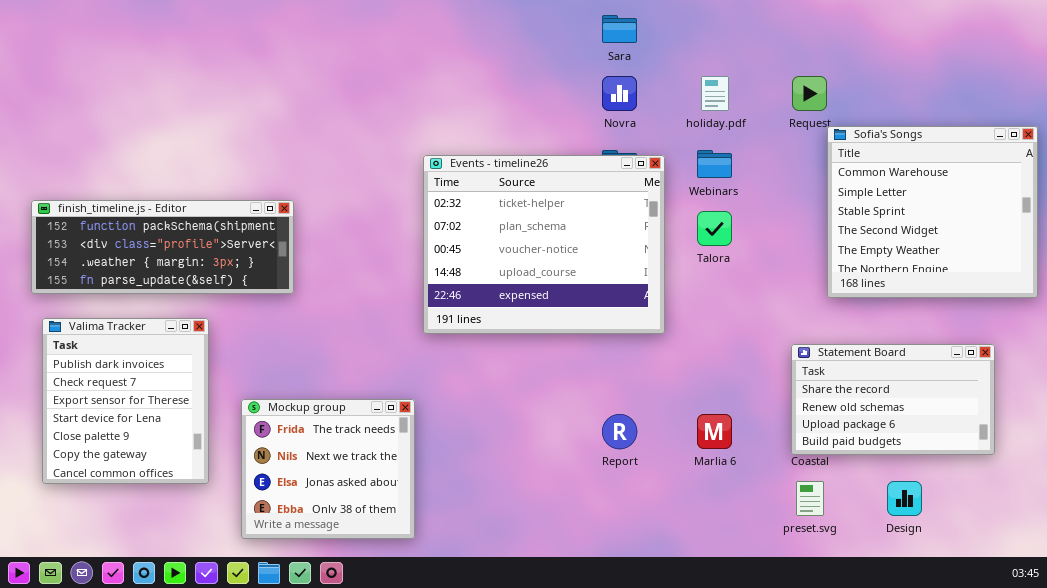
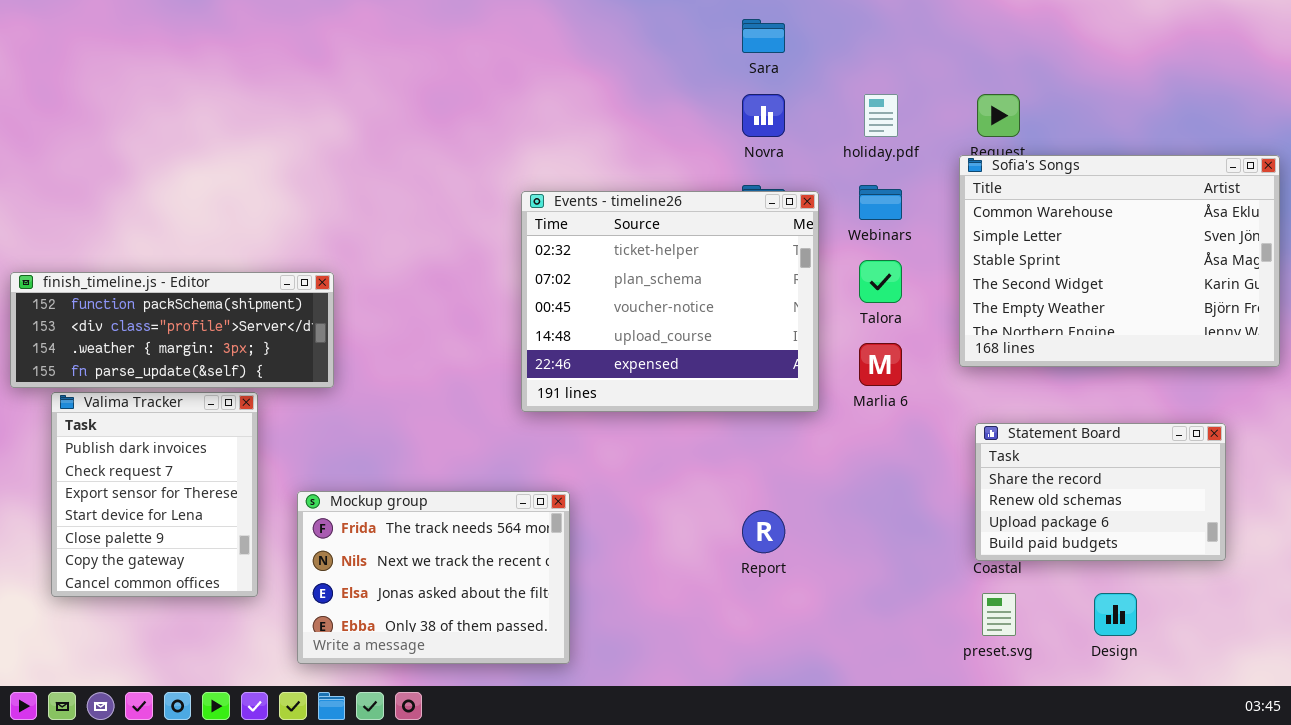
Sofia's Songs: [827,126,1038,298] -> [959,155,1280,367], resized
finish_timeline.js - Editor: [31,200,294,294] -> [10,272,334,388], moved
Mockup group: [241,399,415,539] -> [297,491,570,664], resized
Marlia 6: [697,414,732,449] -> [859,343,902,386], moved

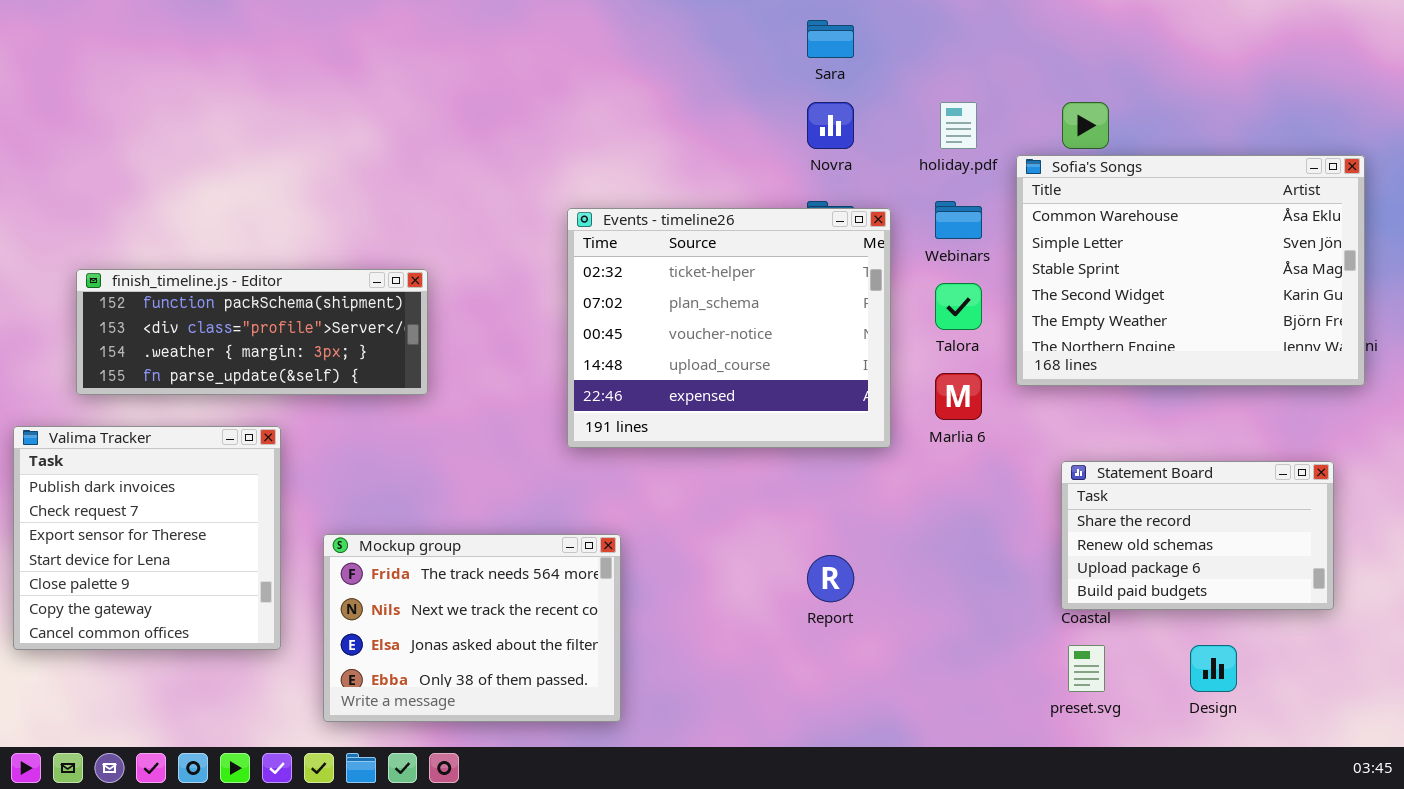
Sofia's Songs: [959,155,1280,367] -> [1016,155,1365,386], moved
finish_timeline.js - Editor: [10,272,334,388] -> [76,269,428,395], moved
Valima Tracker: [51,392,258,597] -> [13,426,281,650], resized

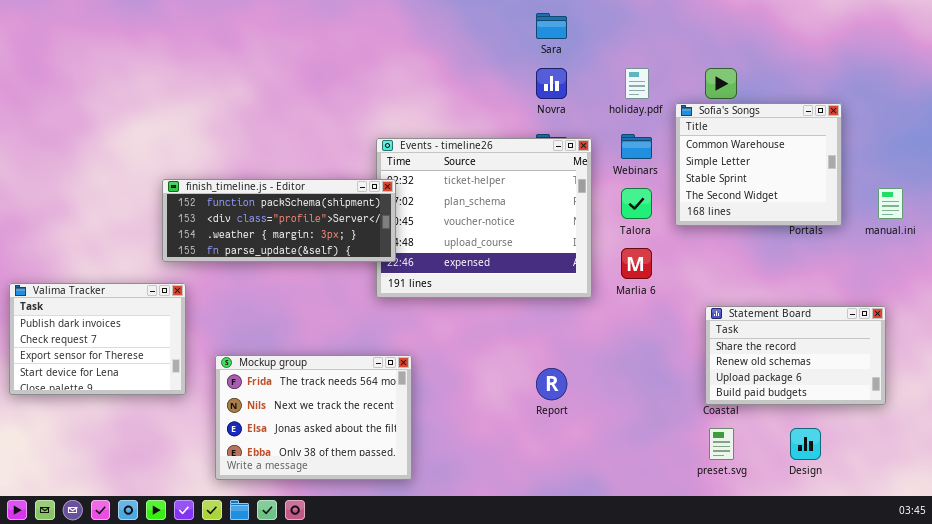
Sofia's Songs: [1016,155,1365,386] -> [675,103,842,226], resized
finish_timeline.js - Editor: [76,269,428,395] -> [162,179,396,262], moved
Valima Tracker: [13,426,281,650] -> [9,283,186,395], resized

